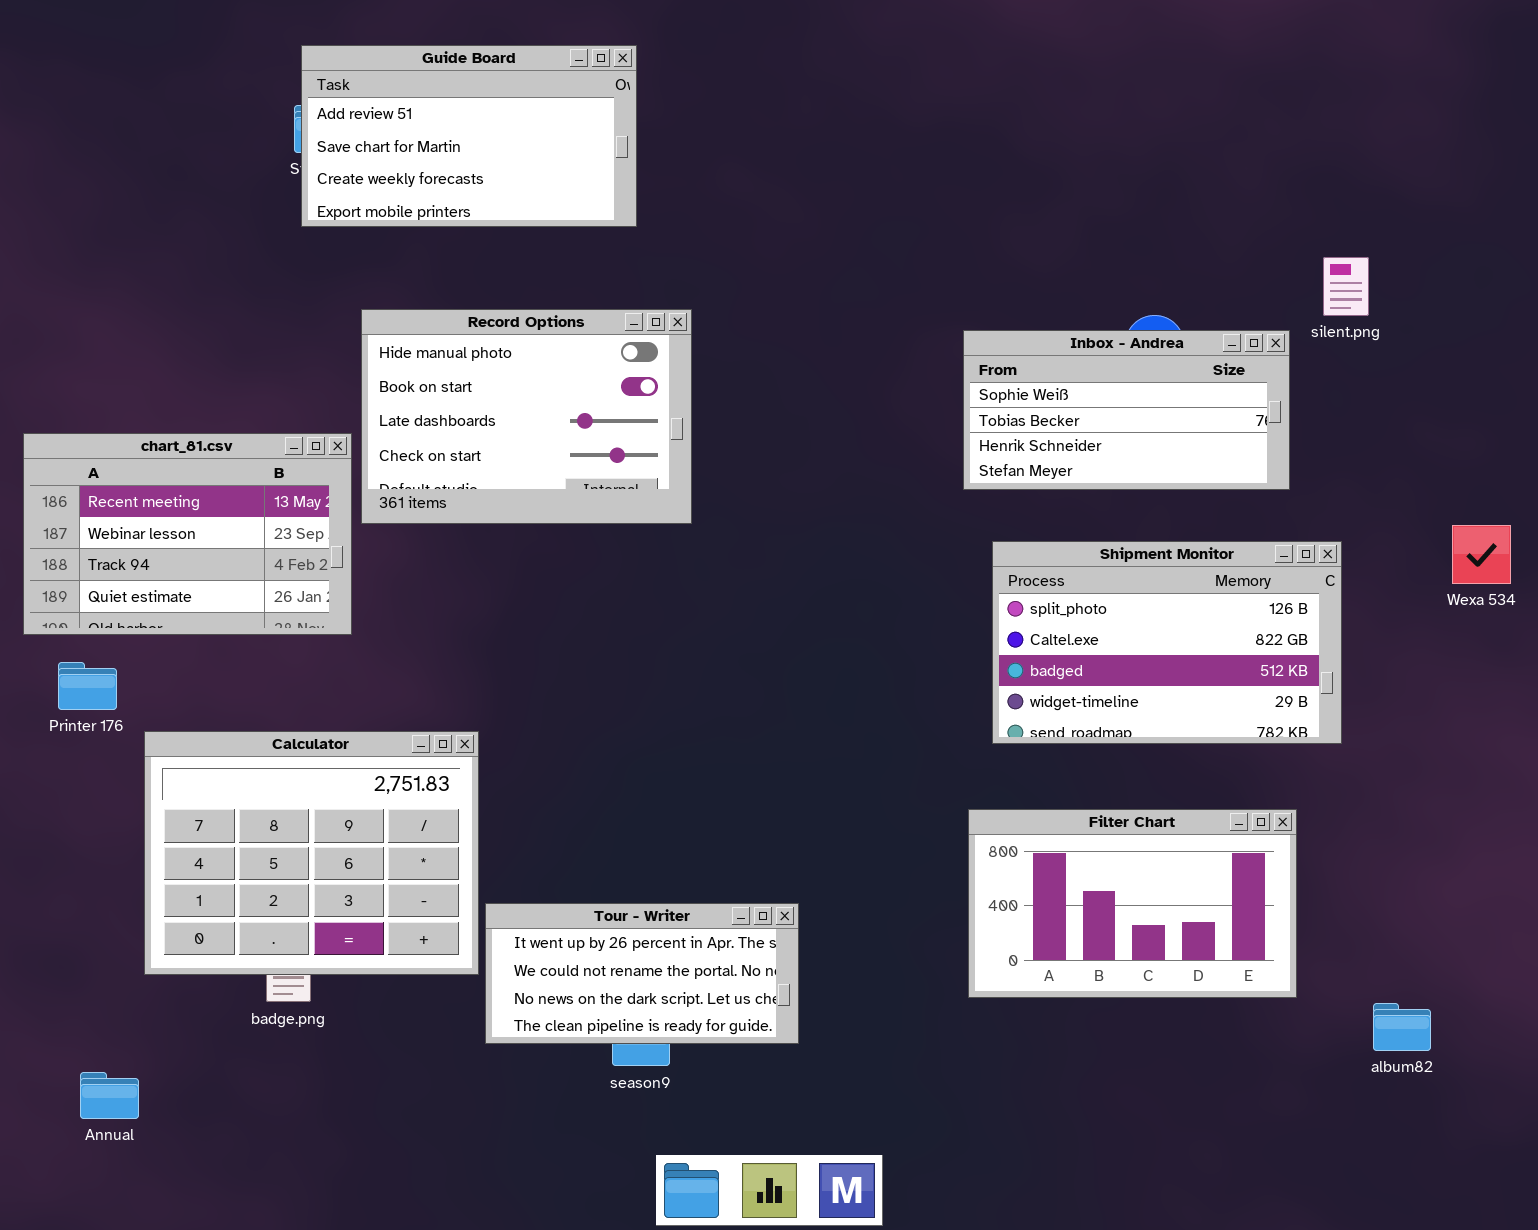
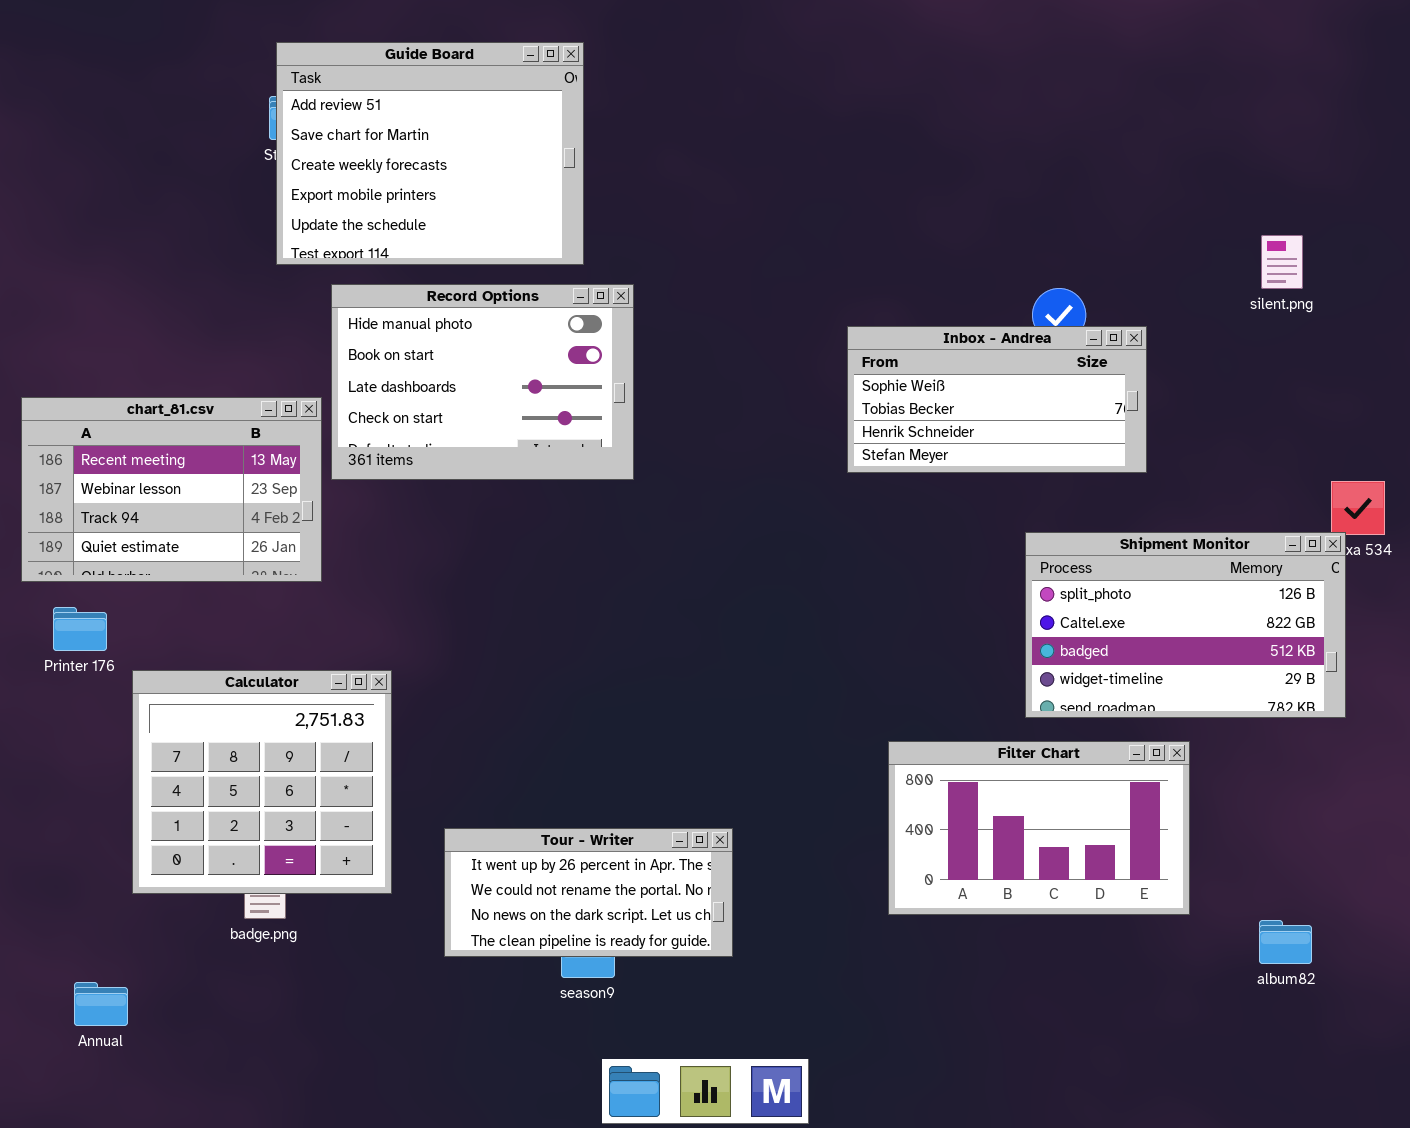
Guide Board: [301,45,637,227] -> [276,42,584,265], resized
silent.png: [1323,257,1369,316] -> [1261,235,1303,289], moved
Inbox - Andrea: [963,330,1290,490] -> [847,326,1147,473], moved
Shipment Monitor: [992,541,1342,744] -> [1025,532,1346,718], moved
Calculator: [144,731,479,975] -> [132,670,392,894], resized

